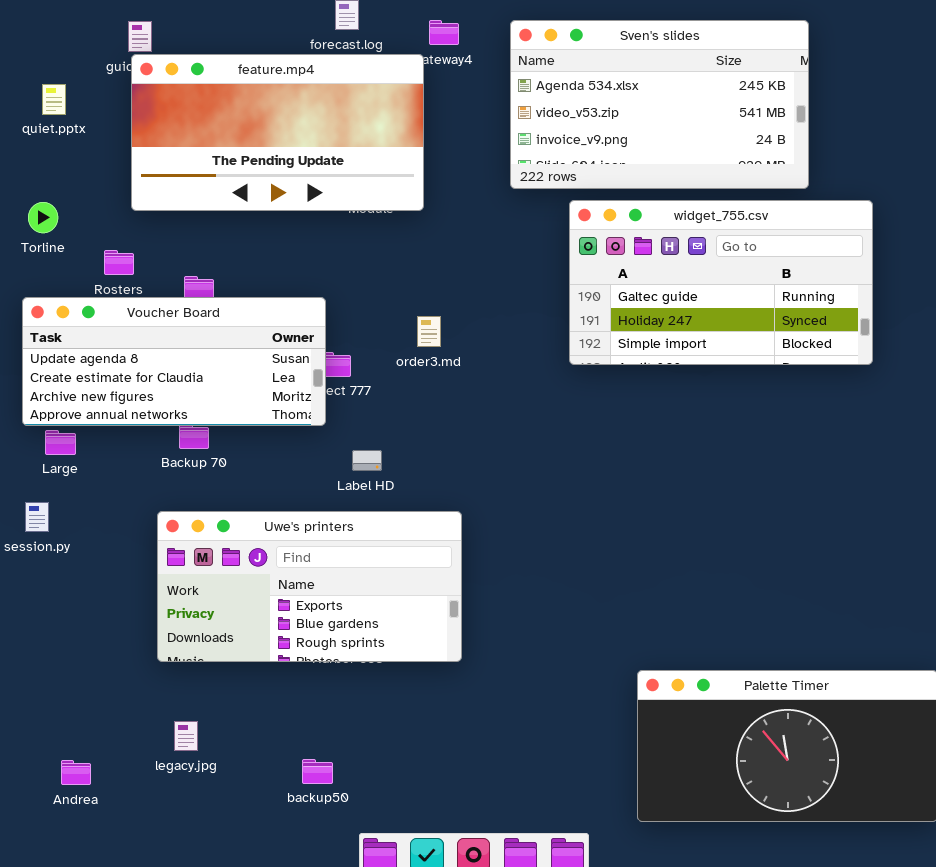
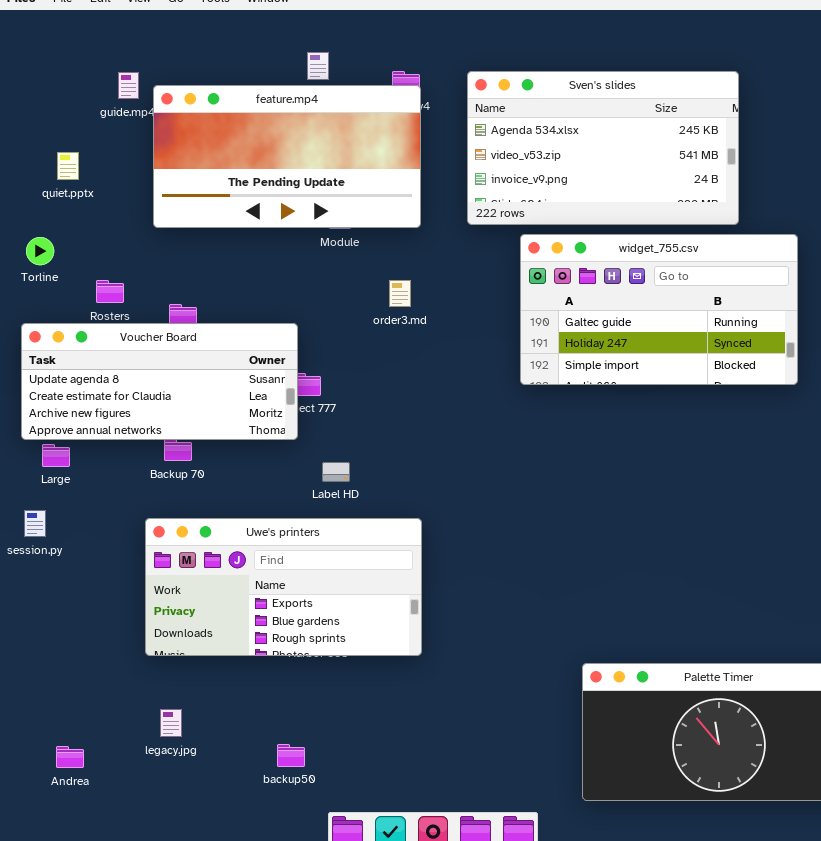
feature.mp4: [131,54,424,211] -> [153,85,421,228], moved
quiet.pptx: [42,84,66,115] -> [57,152,79,180], moved
order3.md: [417,316,441,347] -> [389,280,411,307], moved

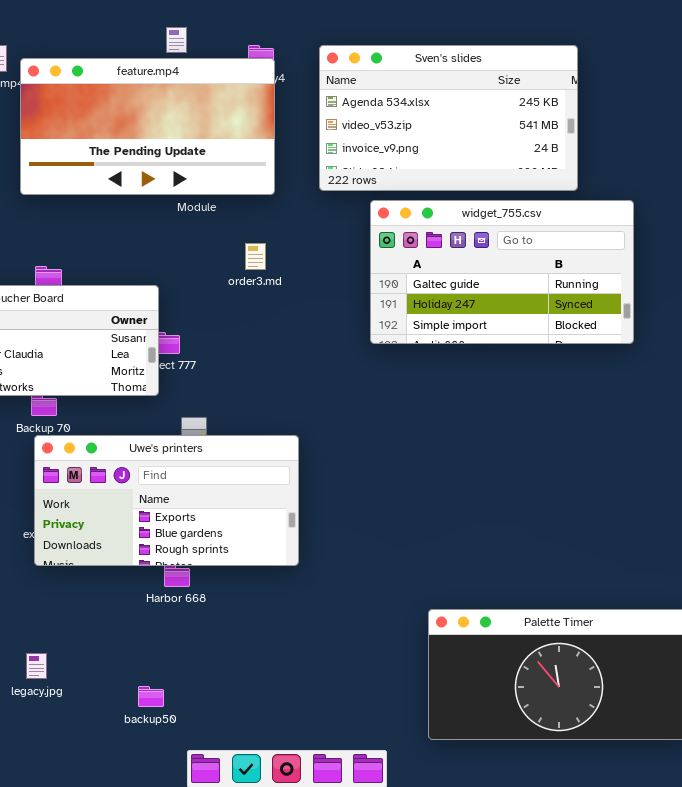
Uwe's printers: [145,518,422,656] -> [34,435,299,566], moved

